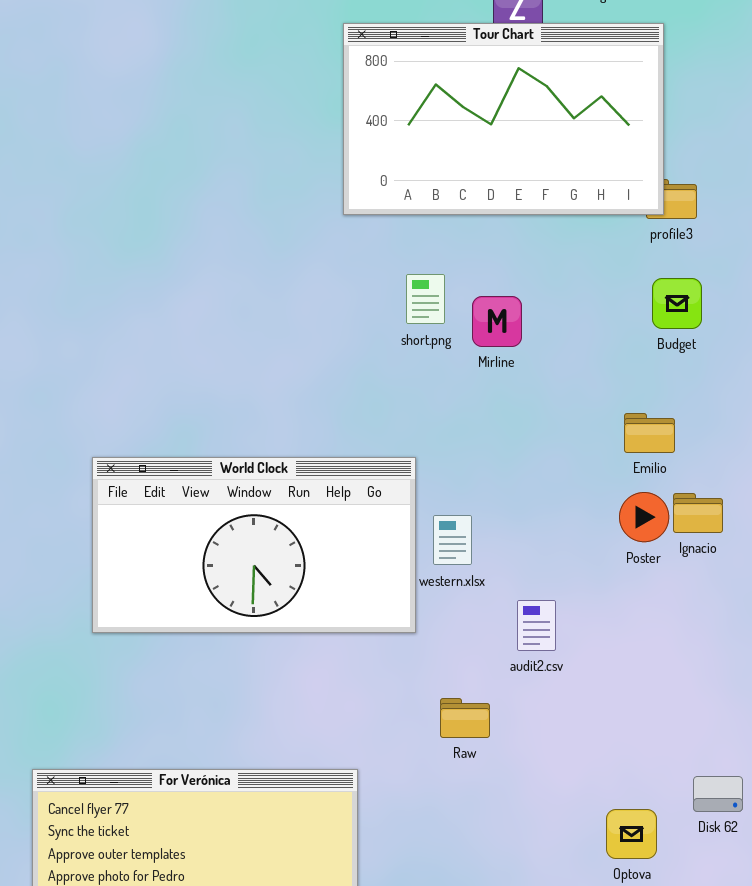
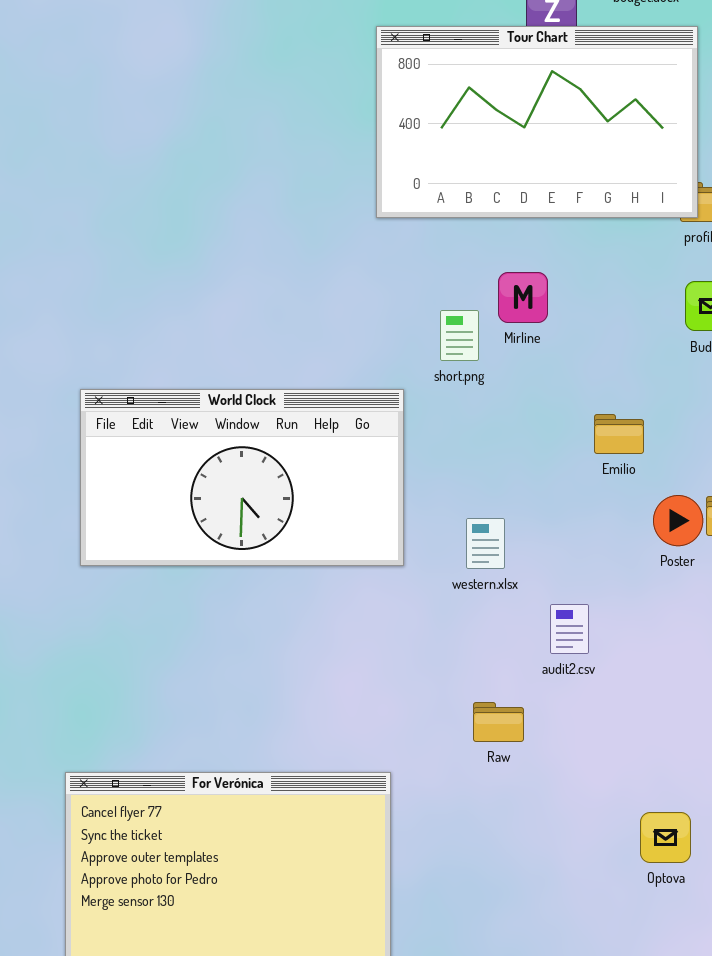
short.png: [406,274,445,324] -> [440,310,479,361], moved
Mirline: [472,296,522,347] -> [498,272,548,323], moved
Emilio: [624,413,675,453] -> [594,414,644,454], moved
World Clock: [92,457,416,633] -> [80,389,404,566], moved

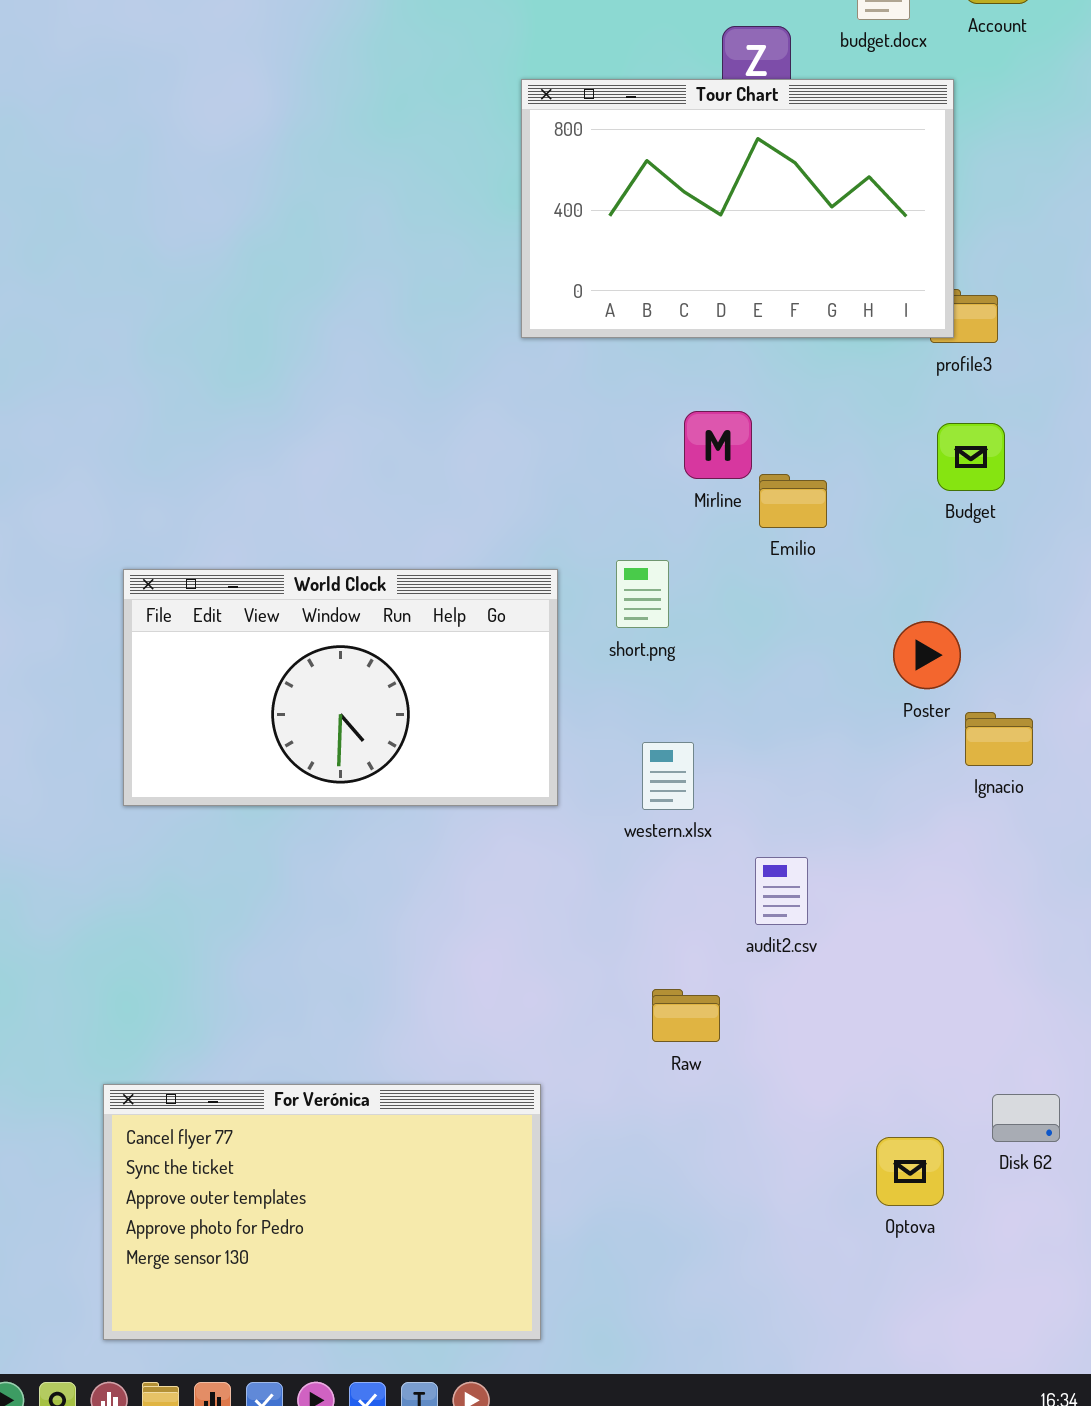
short.png: [440,310,479,361] -> [616,560,669,628], moved
Emilio: [594,414,644,454] -> [759,474,827,528], moved
Poster: [653,495,703,546] -> [893,621,961,689], moved

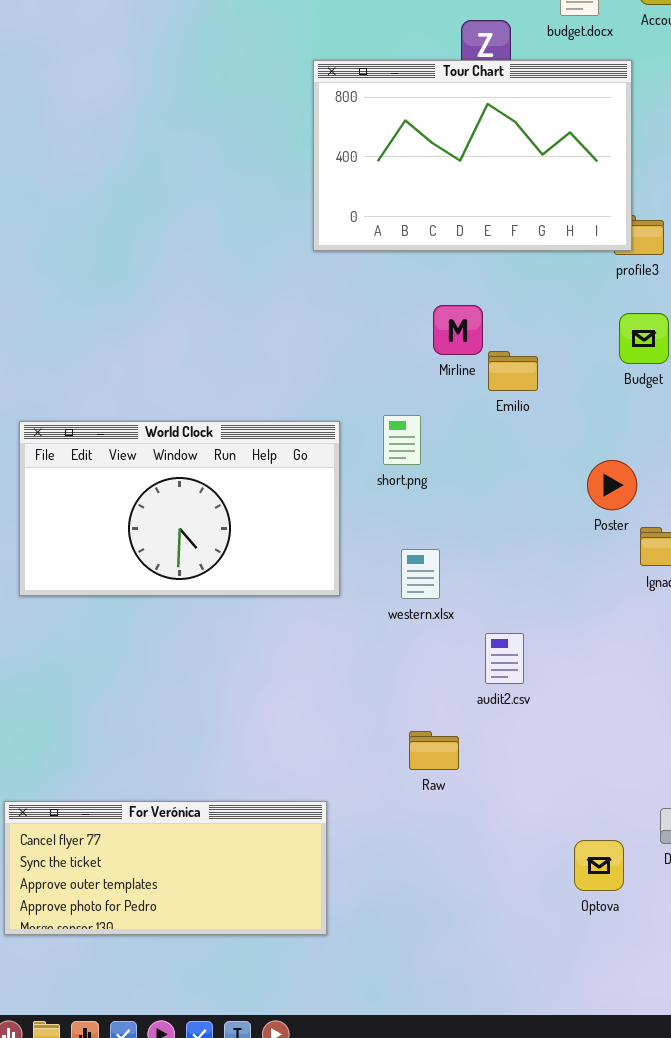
For Verónica: [103,1084,541,1340] -> [4,801,327,935], resized

